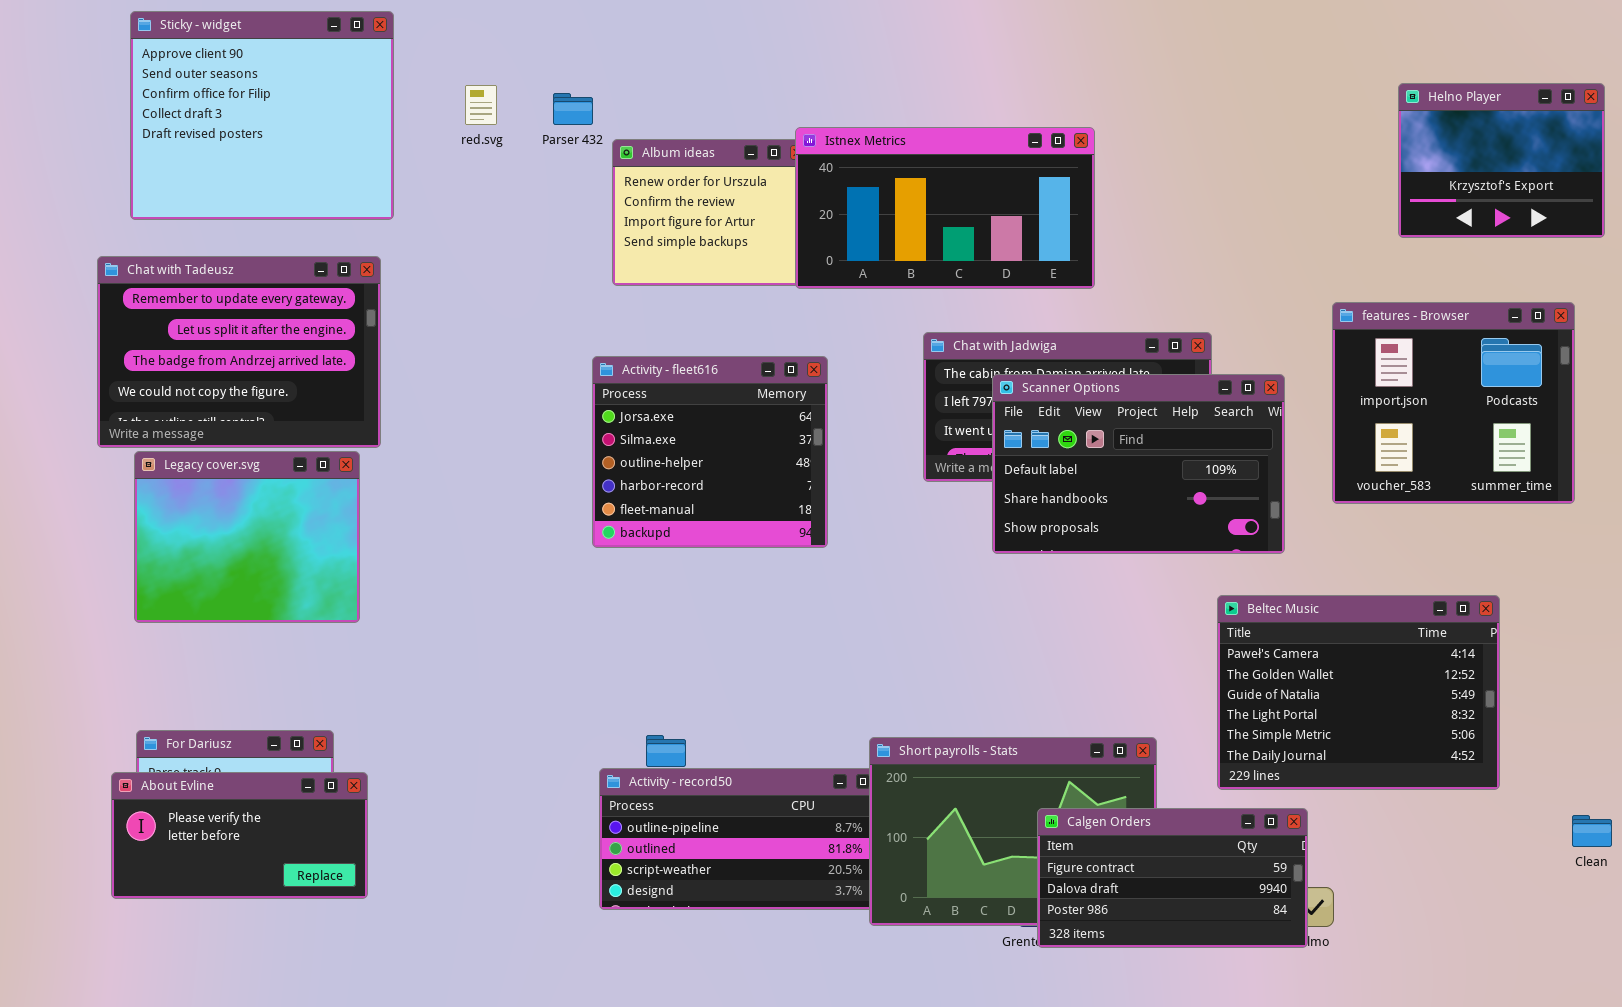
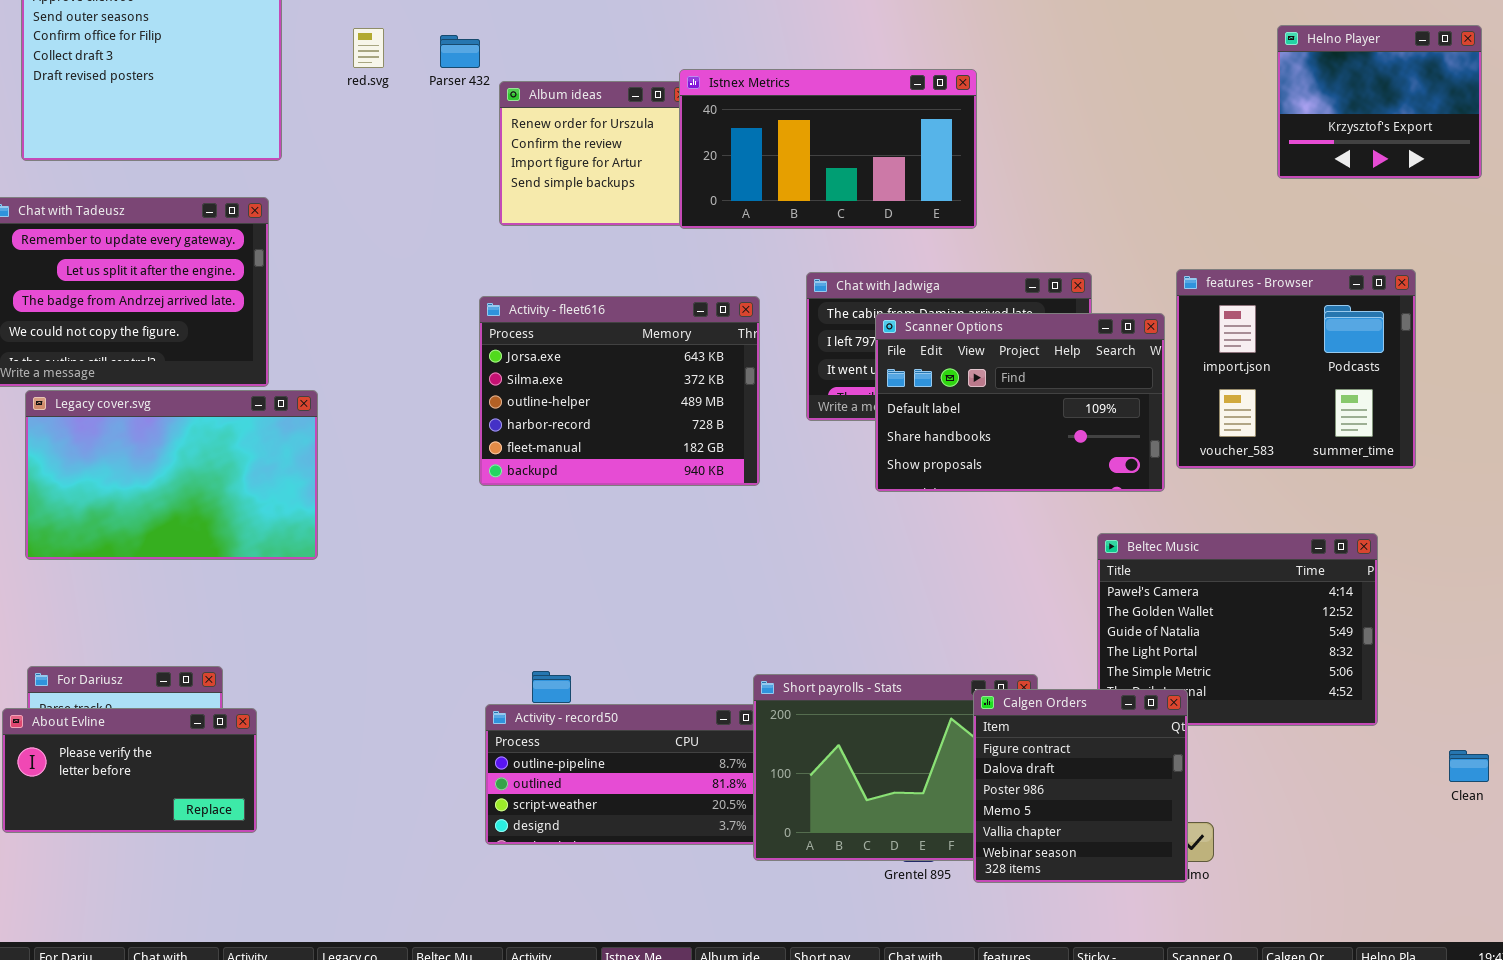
features - Browser: [1332,302,1575,504] -> [1176,269,1416,469], moved
Activity - fleet616: [592,356,828,548] -> [479,296,760,486], resized
Legacy cover.svg: [134,451,360,623] -> [25,390,318,560], resized
Calgen Orders: [1037,808,1308,948] -> [973,689,1188,883], resized

